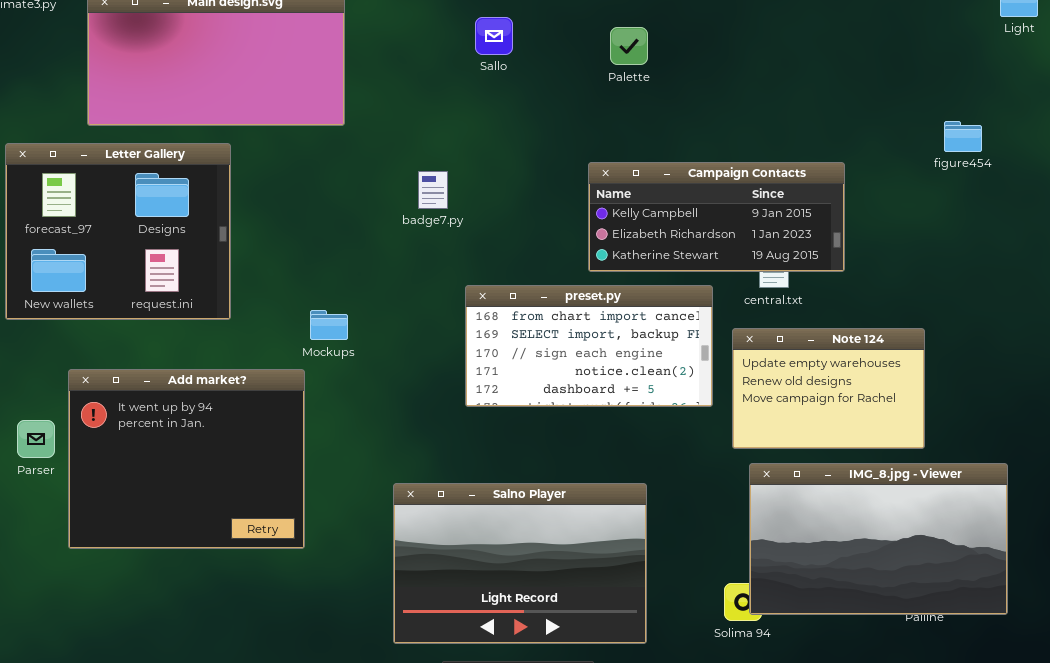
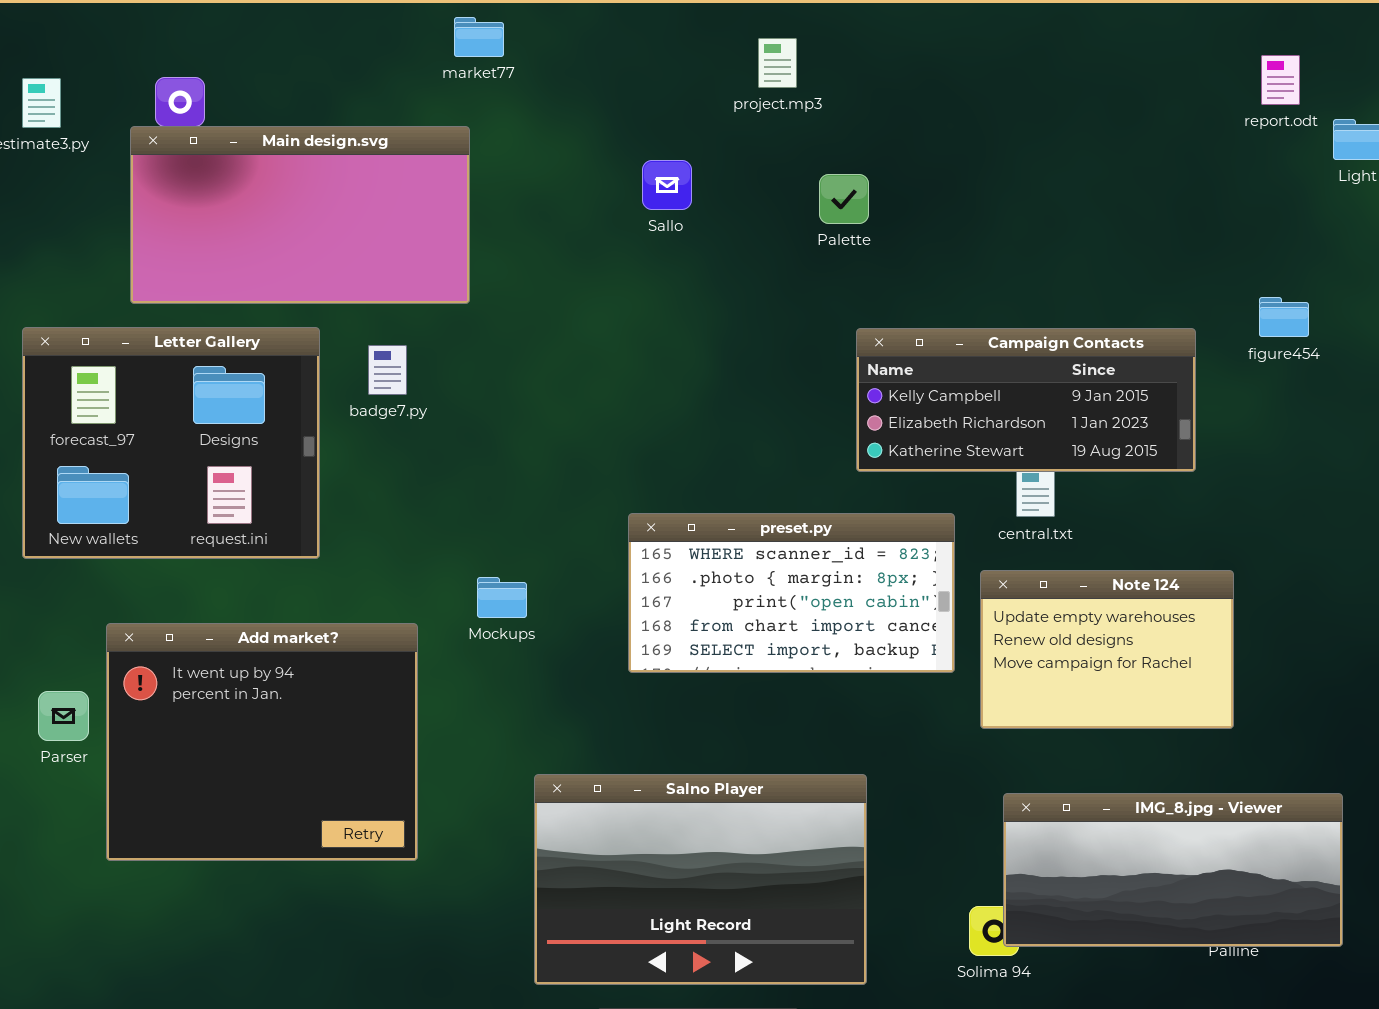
Campaign Contacts: [588,162,845,272] -> [856,328,1196,472], moved
badge7.py: [418,171,448,209] -> [368,345,407,395], moved
preset.py: [465,285,713,407] -> [628,513,955,673], scrolled up 3 rows
Mockups: [310,310,348,340] -> [477,577,527,618], moved
IMG_8.jpg - Viewer: [749,463,1008,615] -> [1003,793,1343,947], resized

